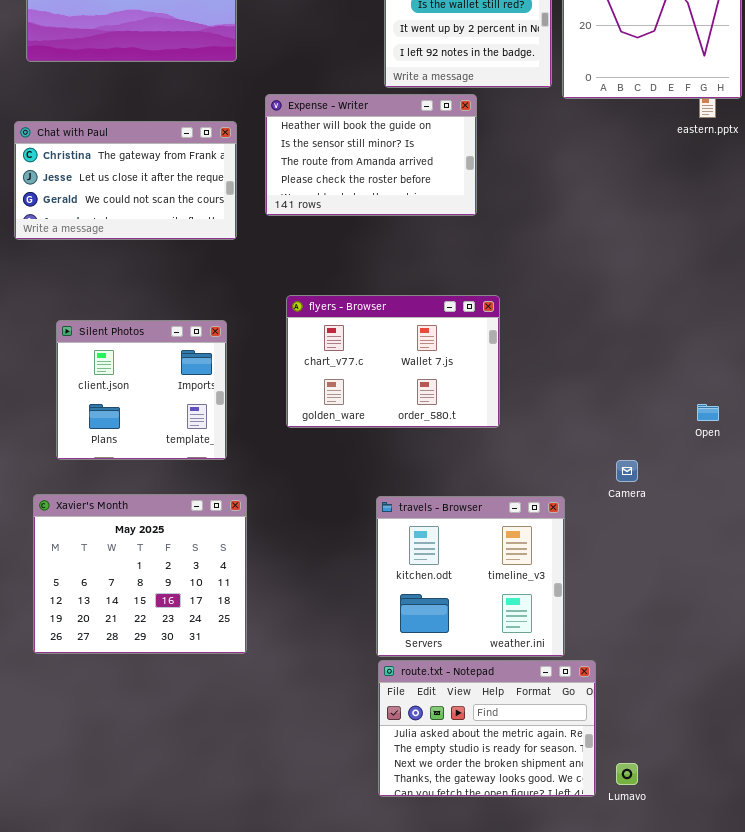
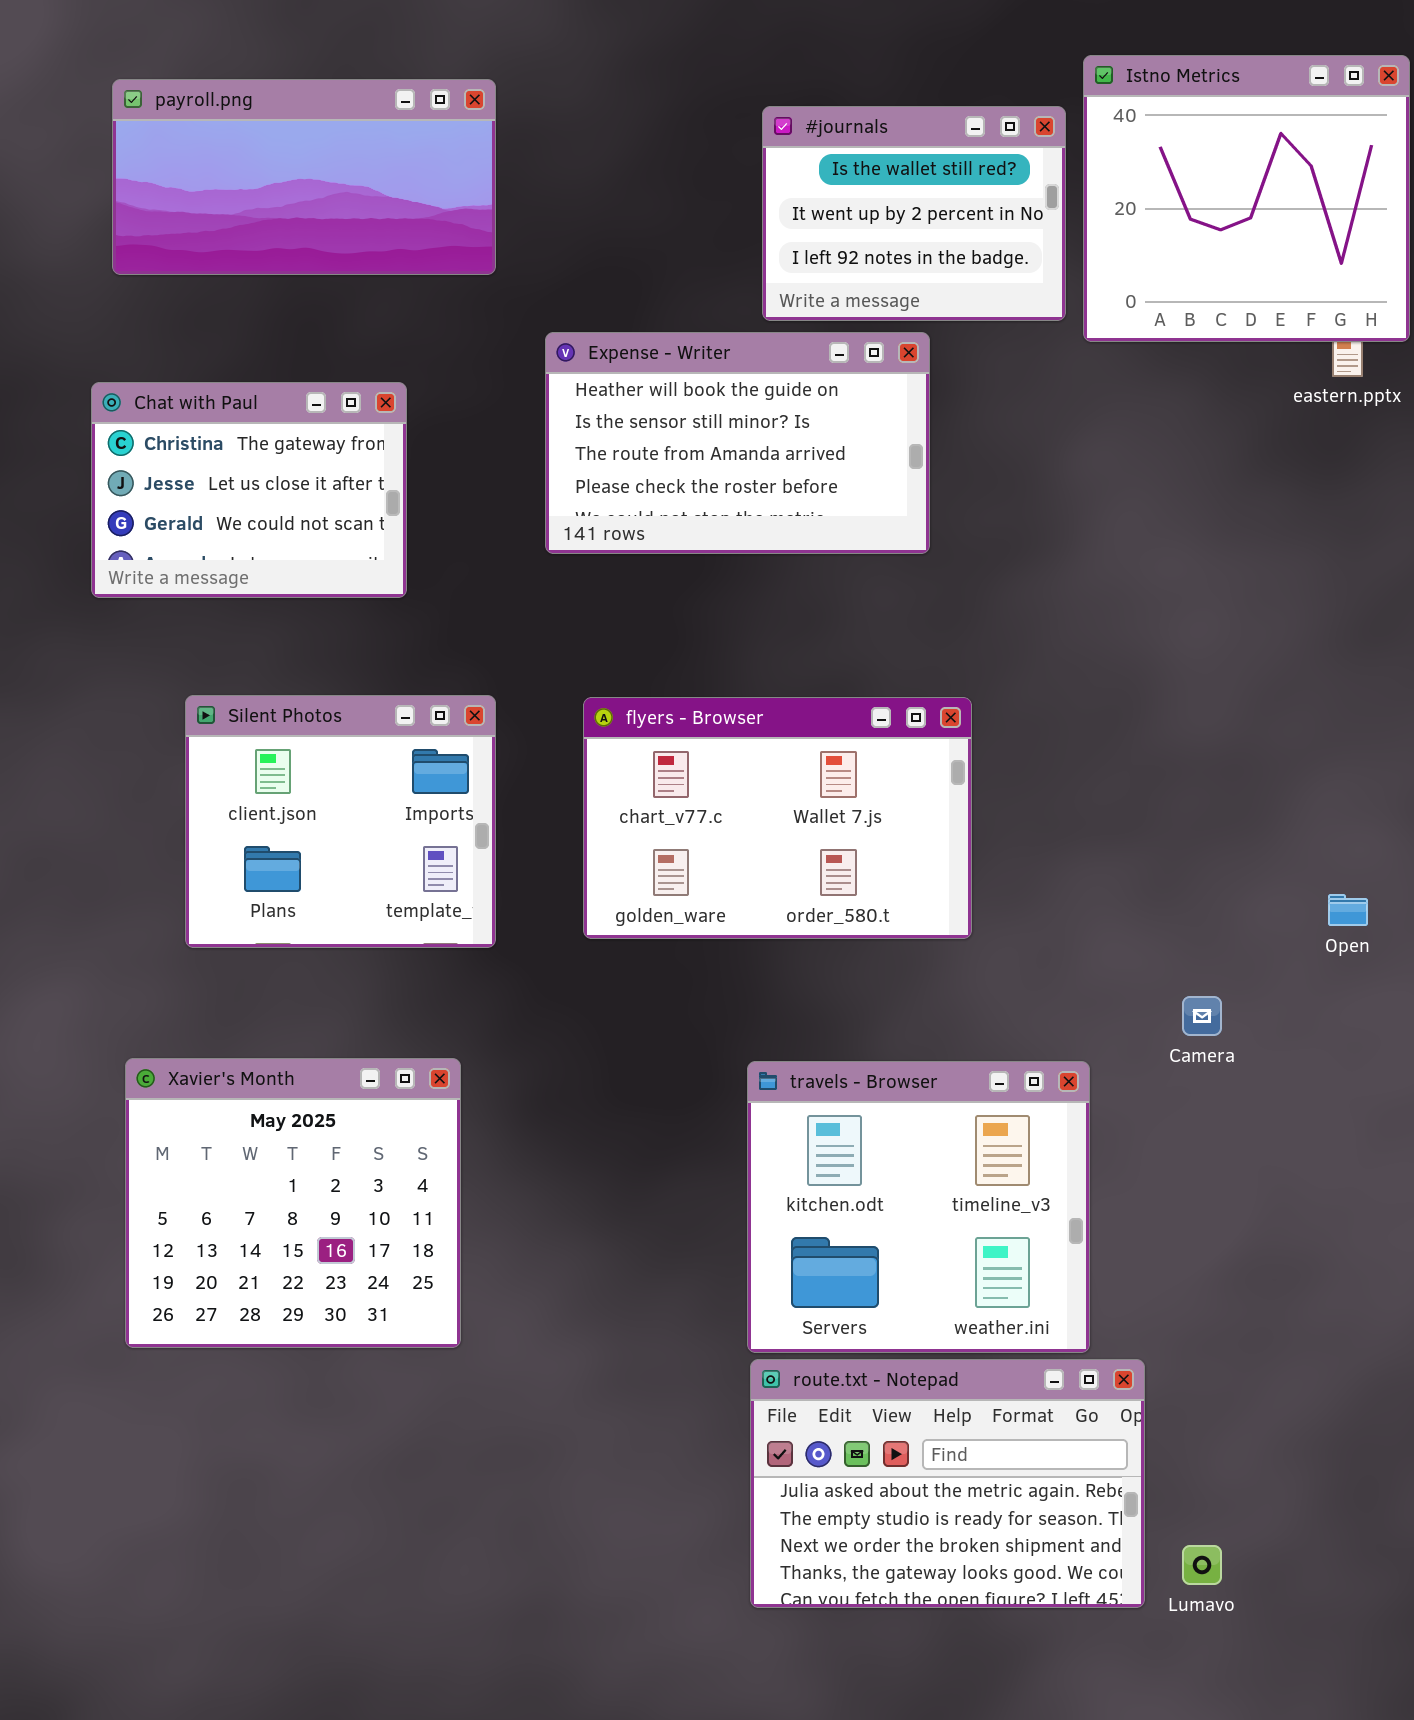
Chat with Paul: [14,121,237,240] -> [91,382,407,598], resized
Silent Photos: [56,320,227,460] -> [185,695,496,948], moved
Xavier's Month: [33,494,247,654] -> [125,1058,461,1348], resized

